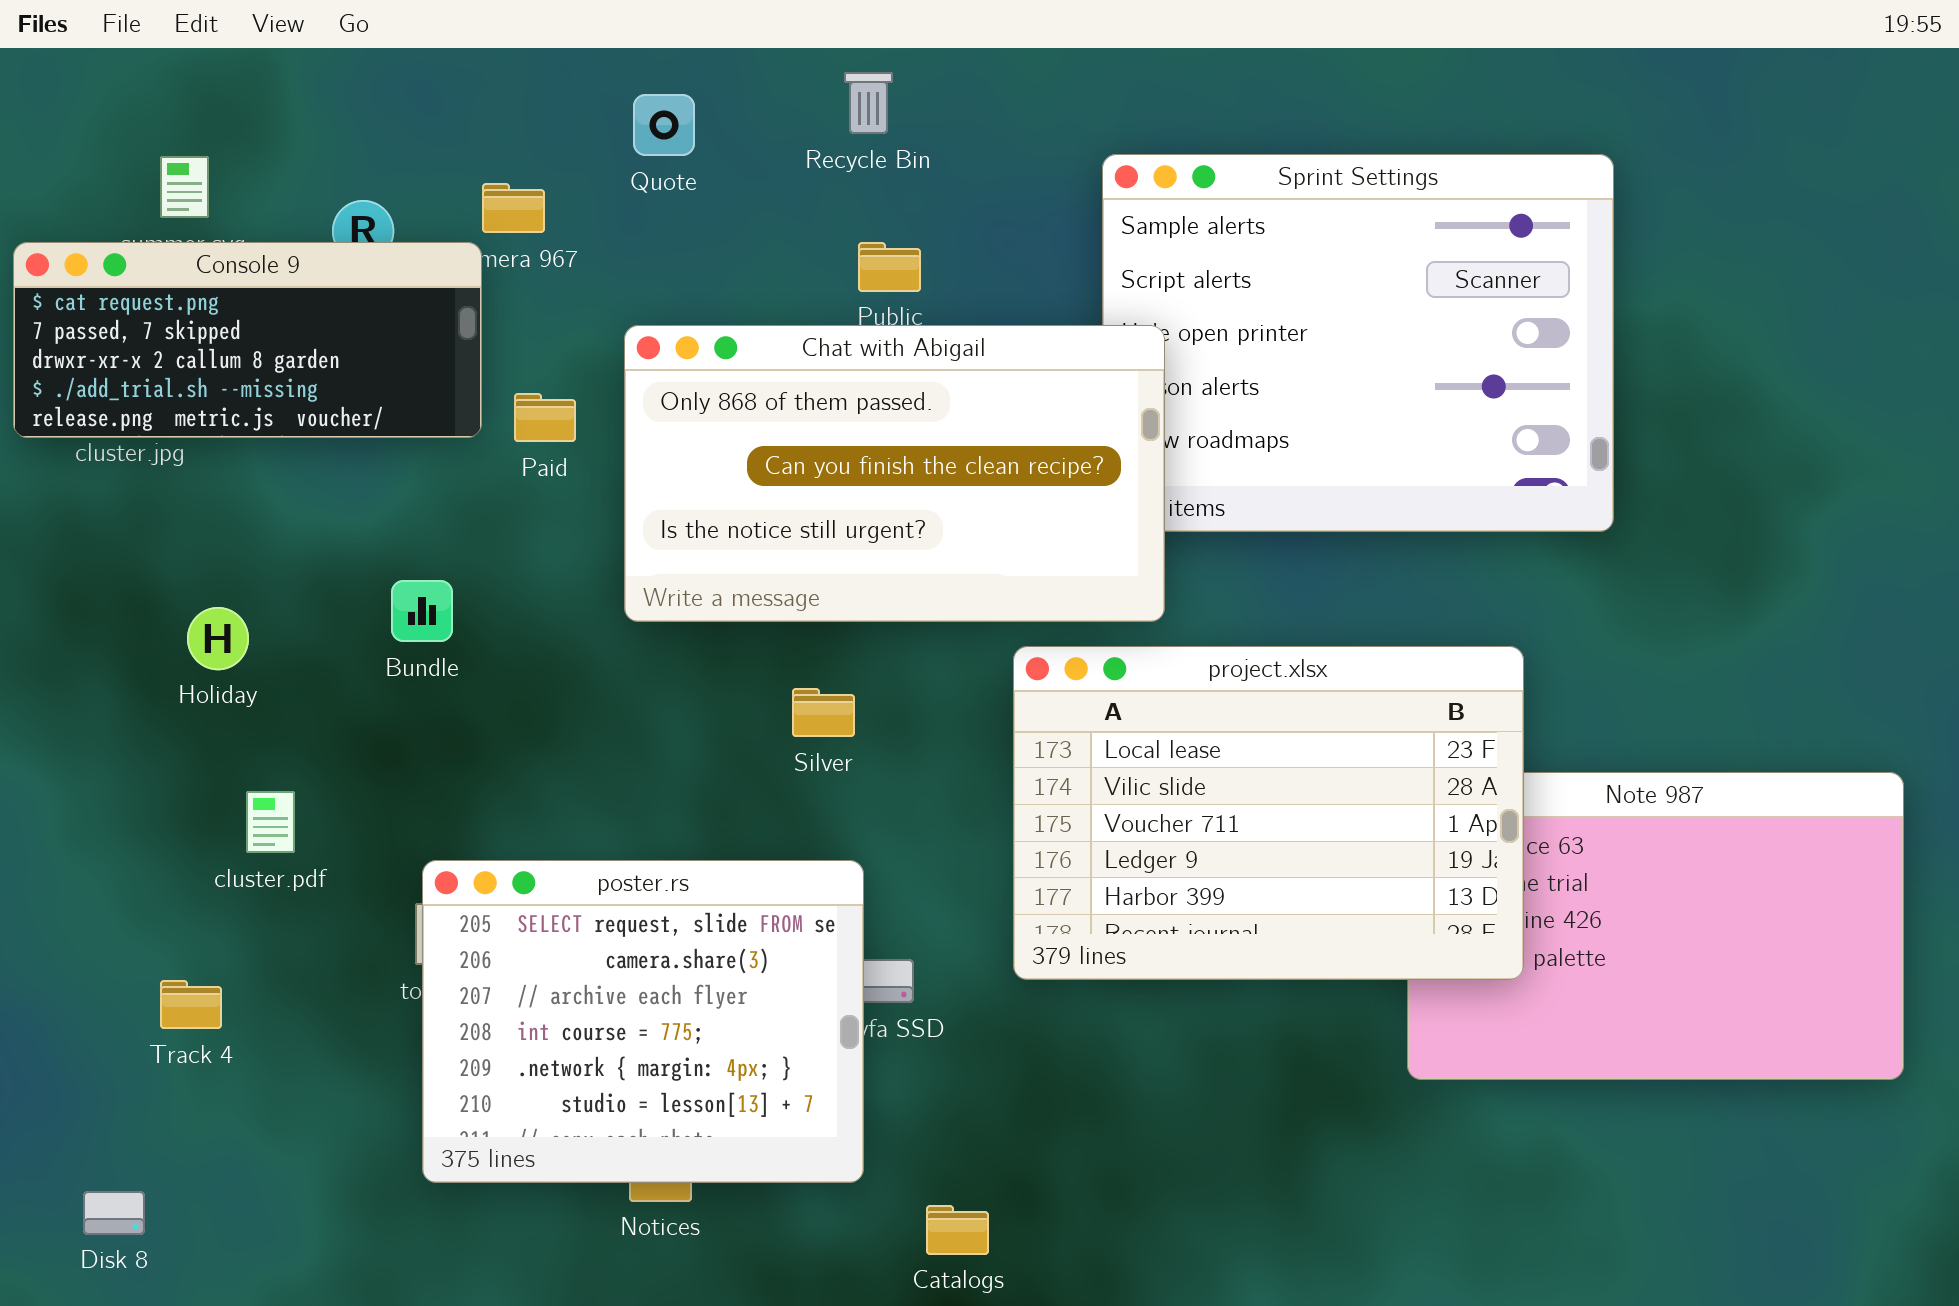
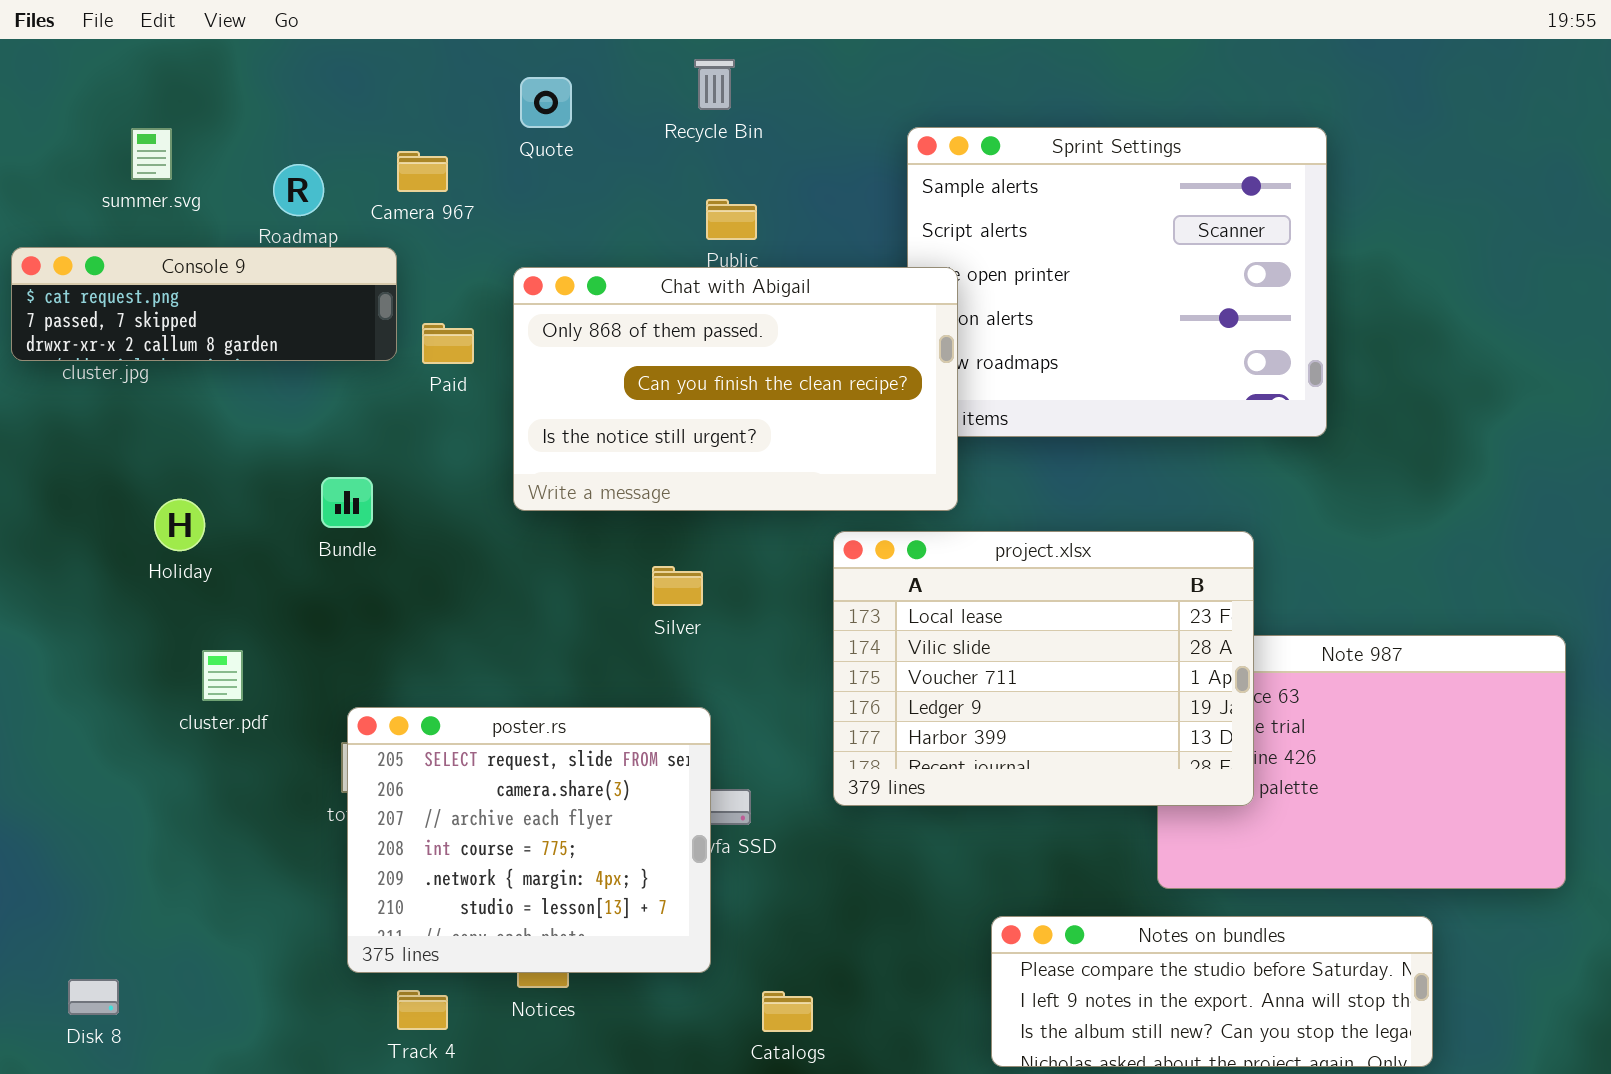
Console 9: [13,242,482,438] -> [11,247,397,361], resized
Track 4: [160,980,222,1029] -> [397,990,448,1030], moved
Notes on bundles: none -> [991,916,1433,1067], opened

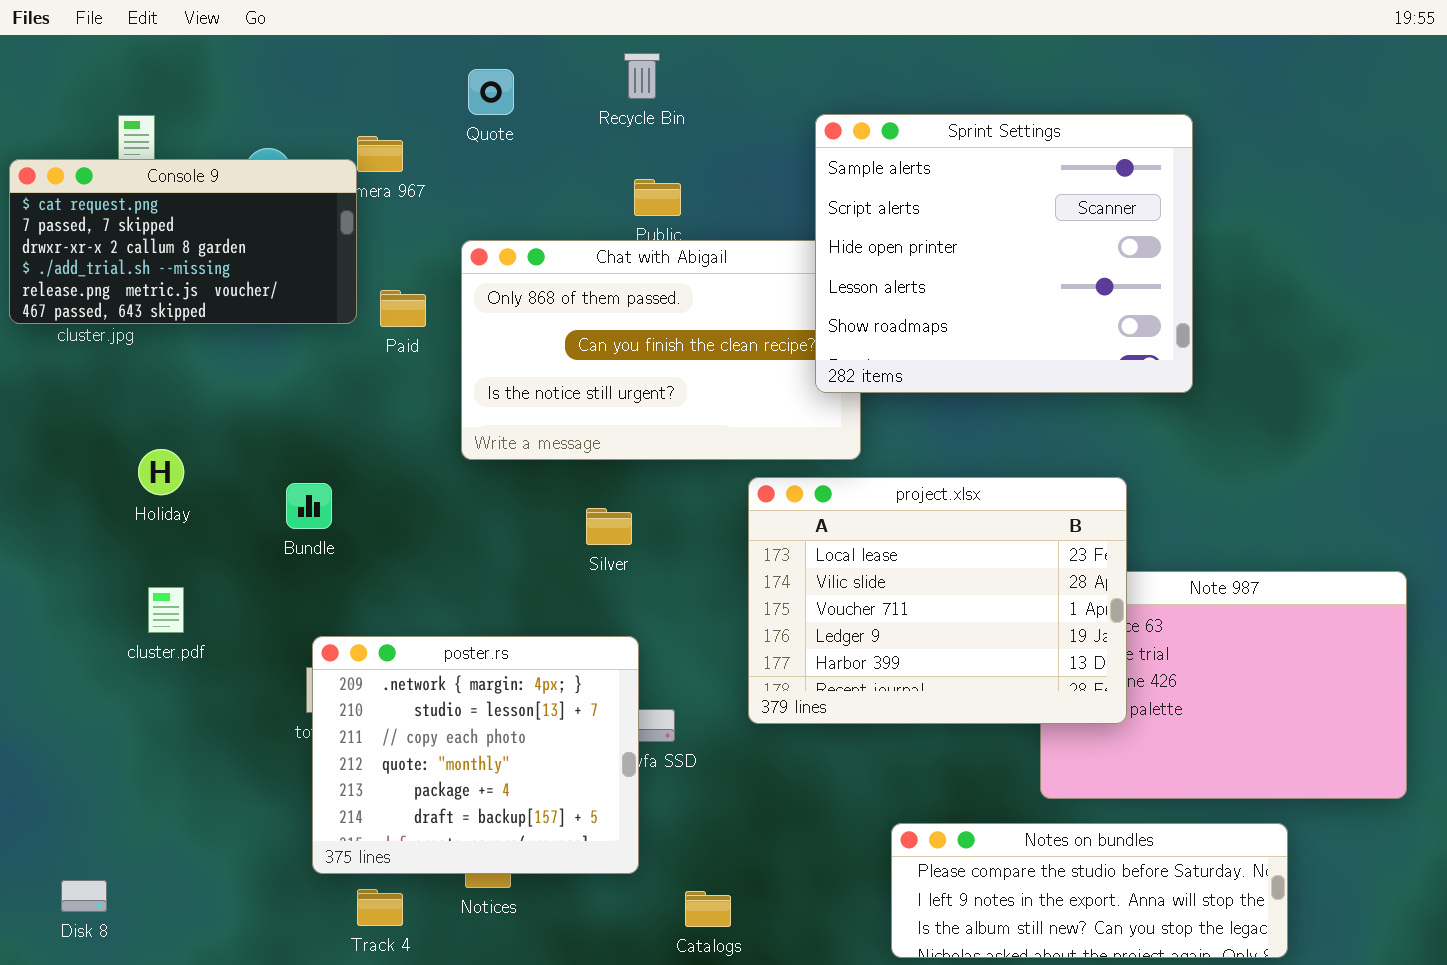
Sprint Settings: [907,127,1327,437] -> [815,114,1193,393], raised
Console 9: [11,247,397,361] -> [9,159,357,324], resized
Bundle: [321,477,373,528] -> [286,483,332,529], moved
cluster.pdf: [202,650,243,701] -> [148,587,184,633], moved
poster.rs: [347,707,711,973] -> [312,636,639,874], scrolled down 4 rows

